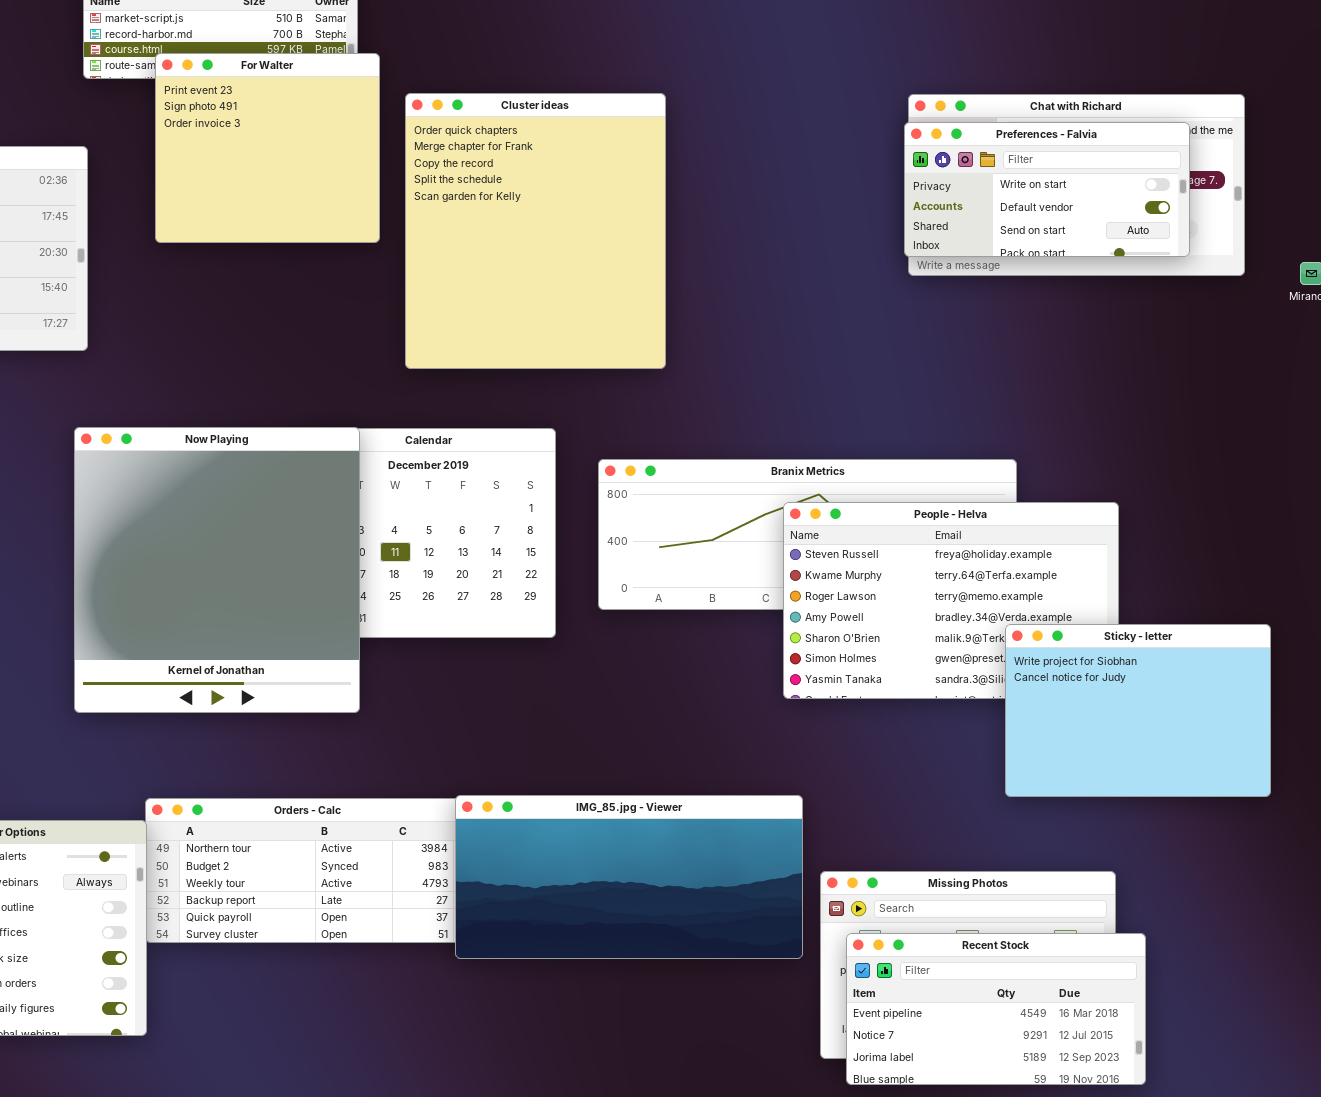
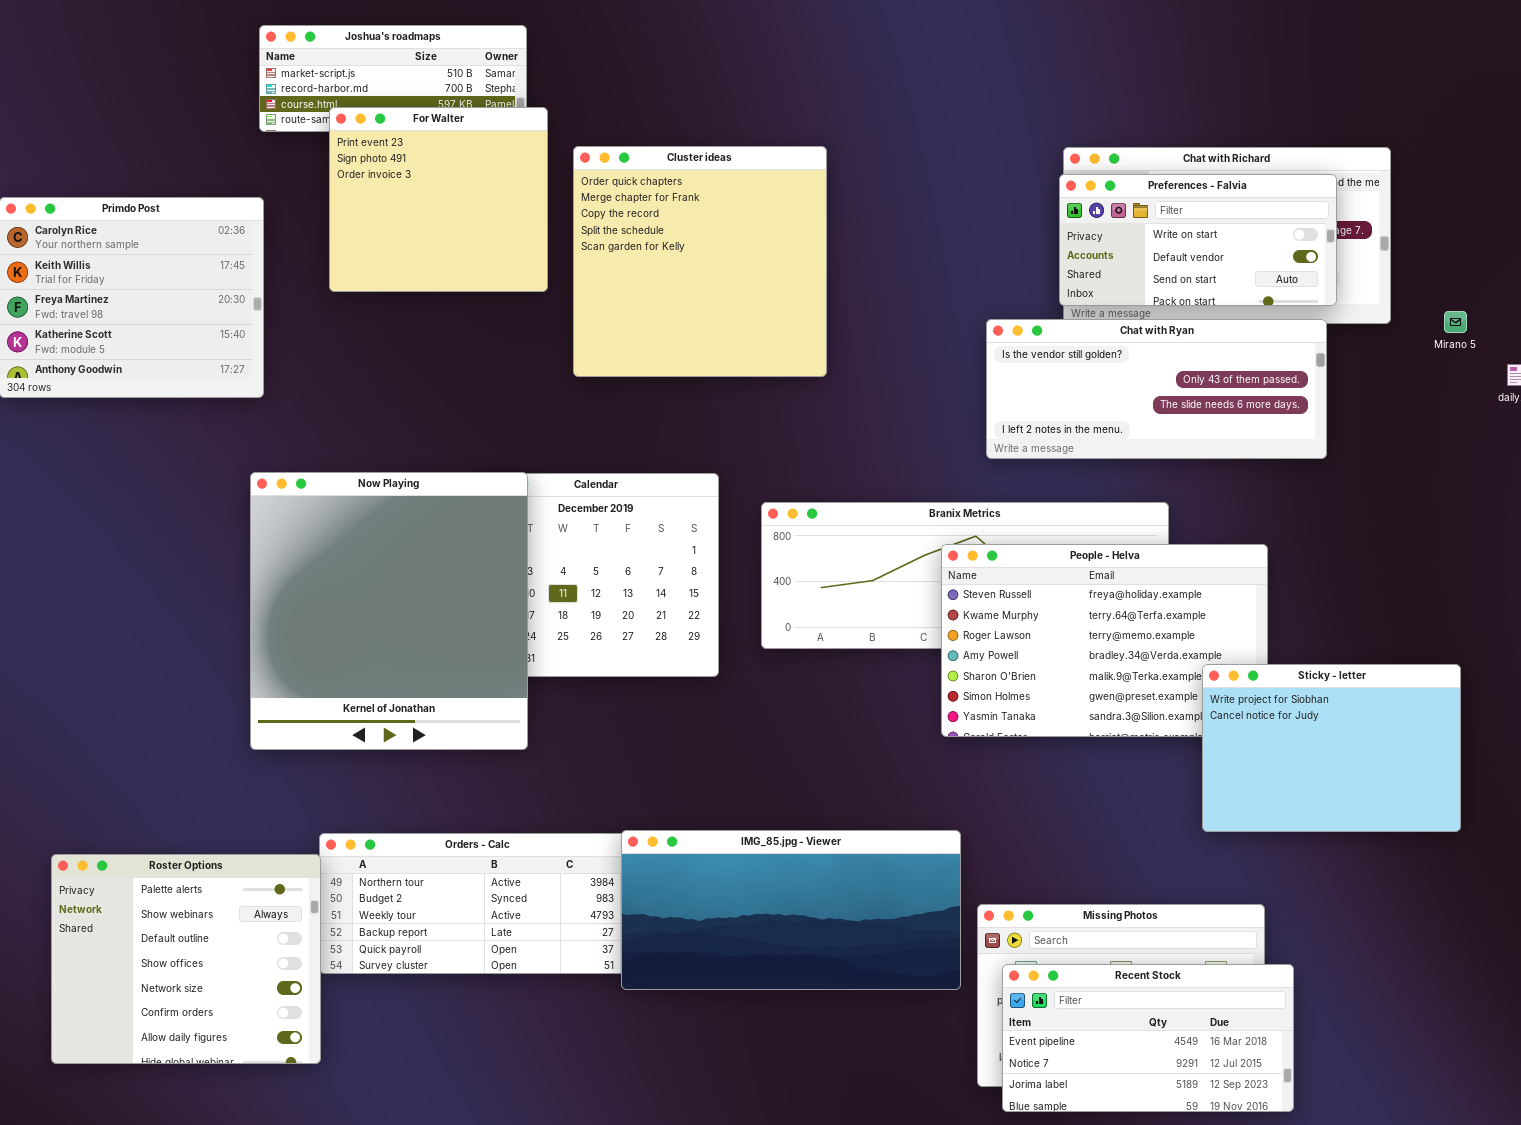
Cluster ideas: [405,93,666,369] -> [573,146,827,377], resized
Chat with Ryan: none -> [986,319,1327,459], opened
Sticky - letter: [1005,624,1271,797] -> [1202,664,1461,832], moved

